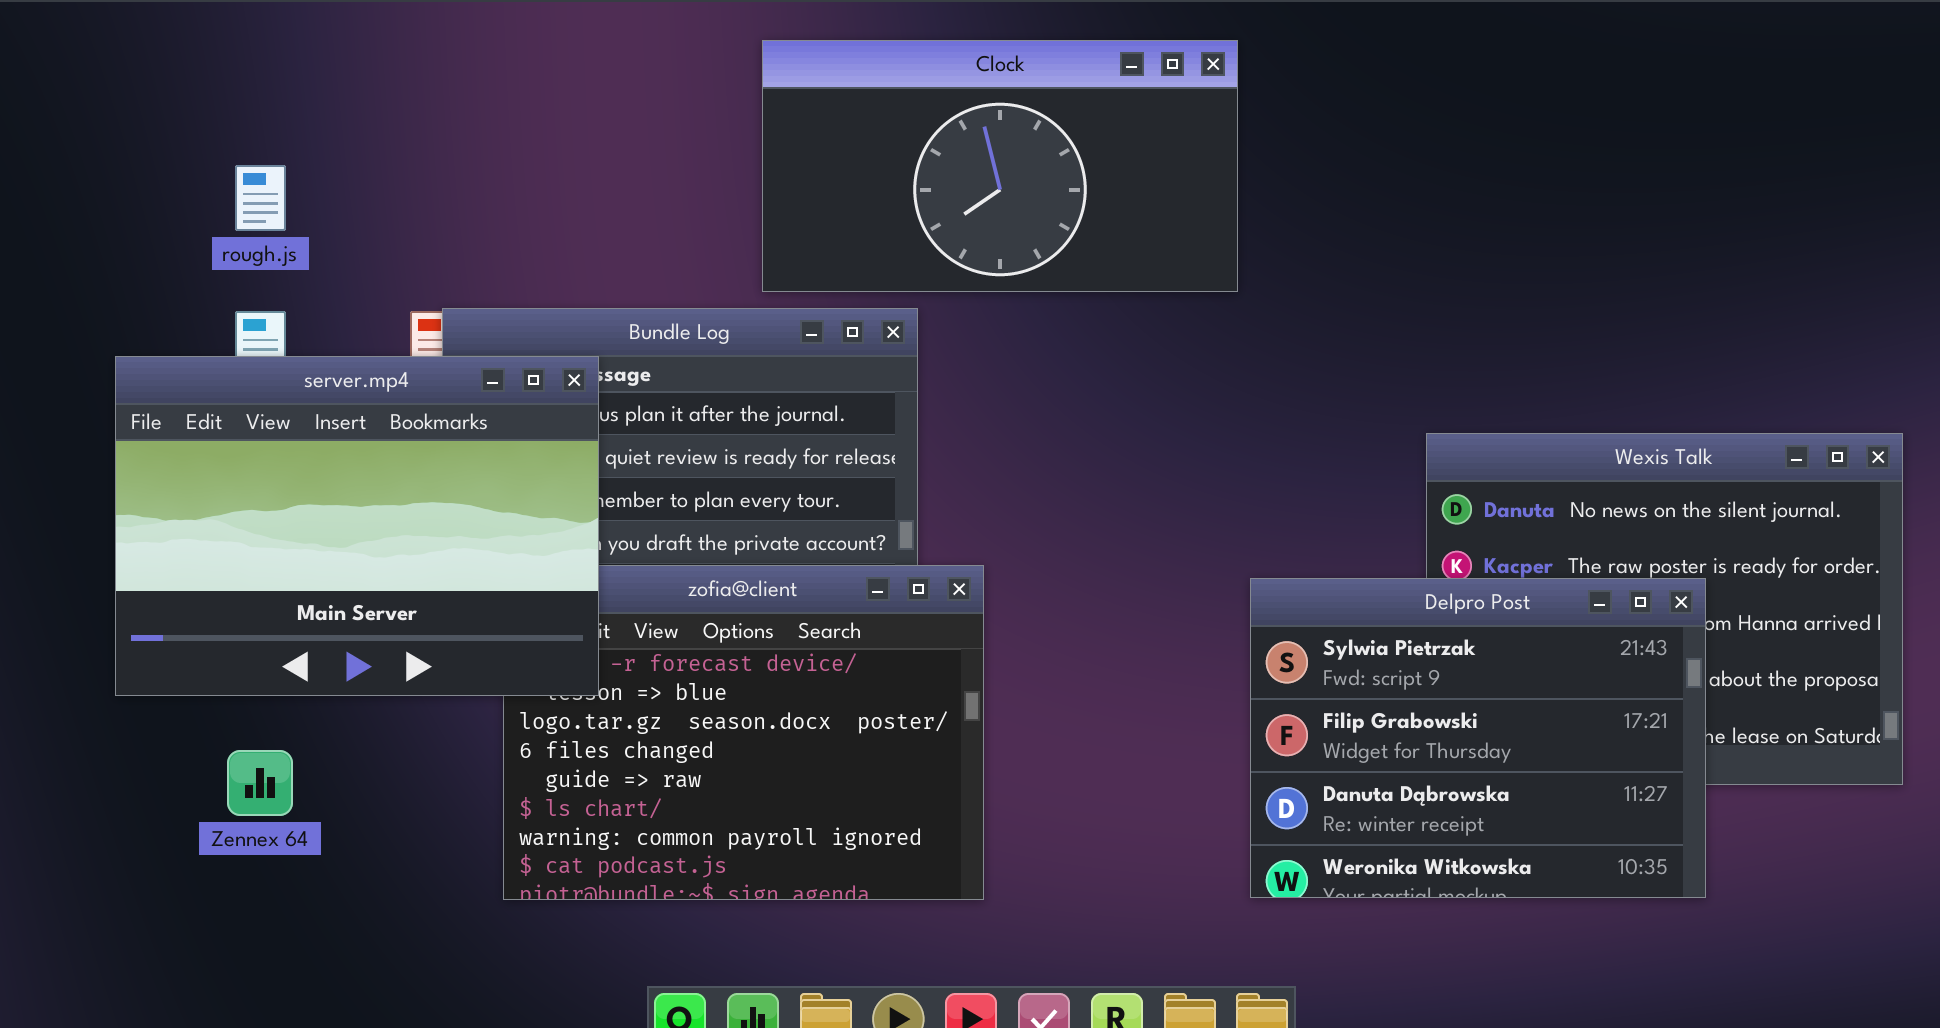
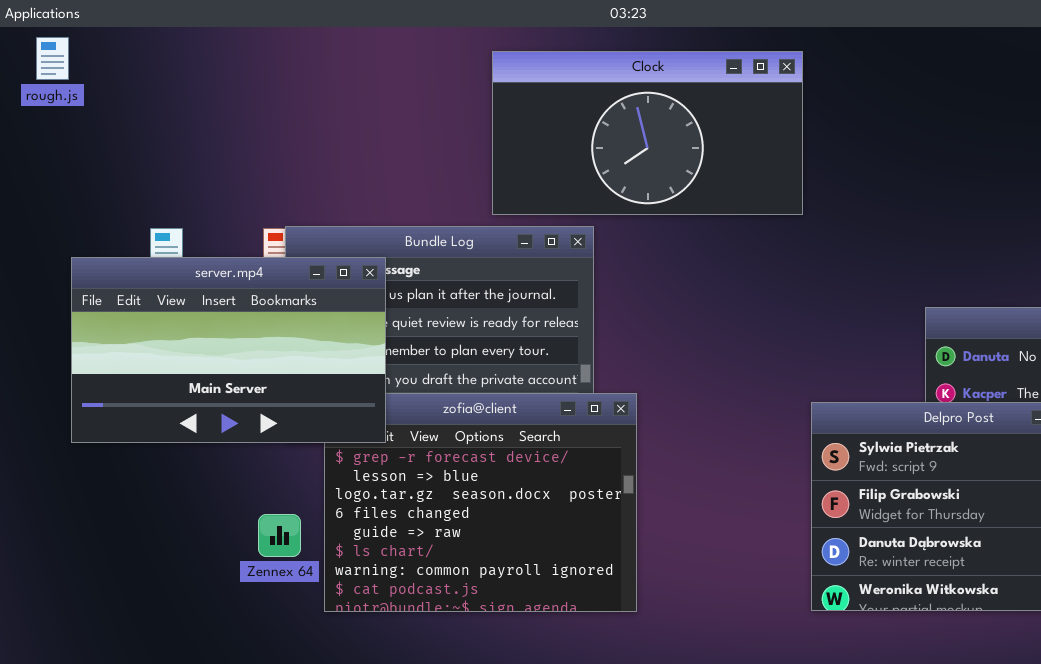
rough.js: [235,165,286,231] -> [36,37,69,80], moved
server.mp4: [115,356,599,696] -> [71,257,386,443], resized
Zennex 64: [227,750,293,816] -> [258,514,301,557], moved

